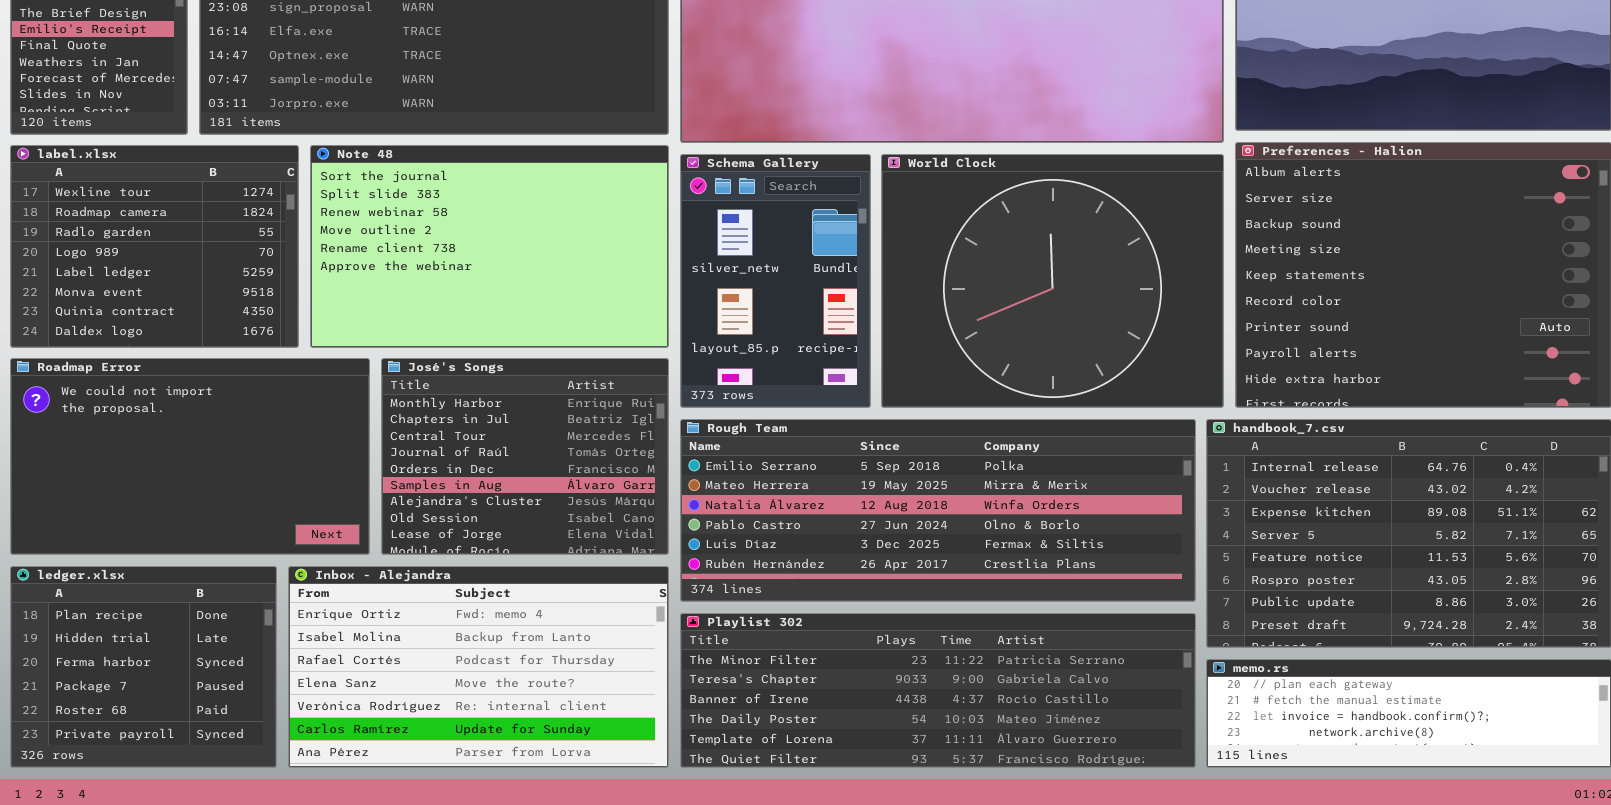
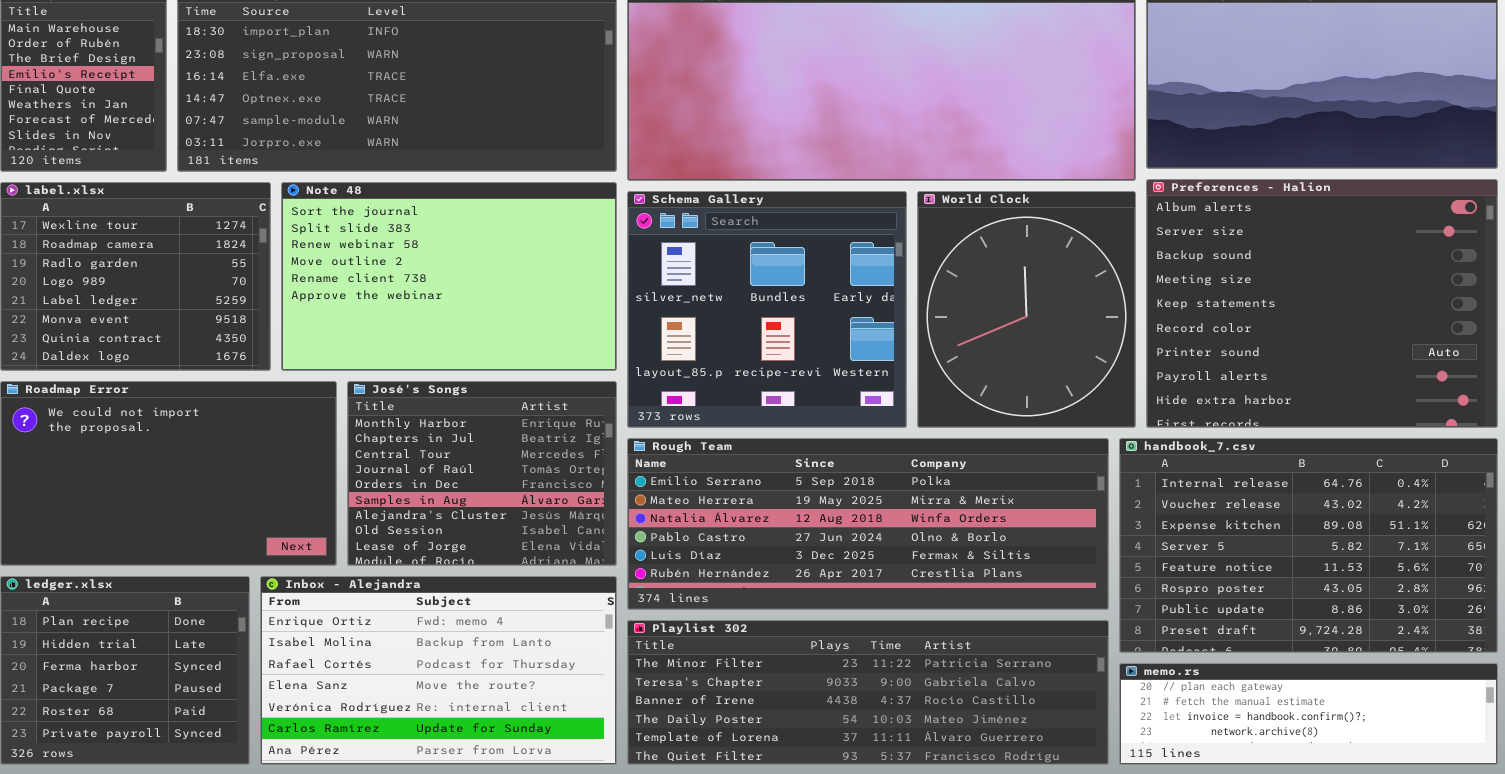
Schema Gallery: [680,154,871,408] -> [627,191,907,428], resized
World Clock: [881,154,1224,408] -> [917,191,1136,428], resized

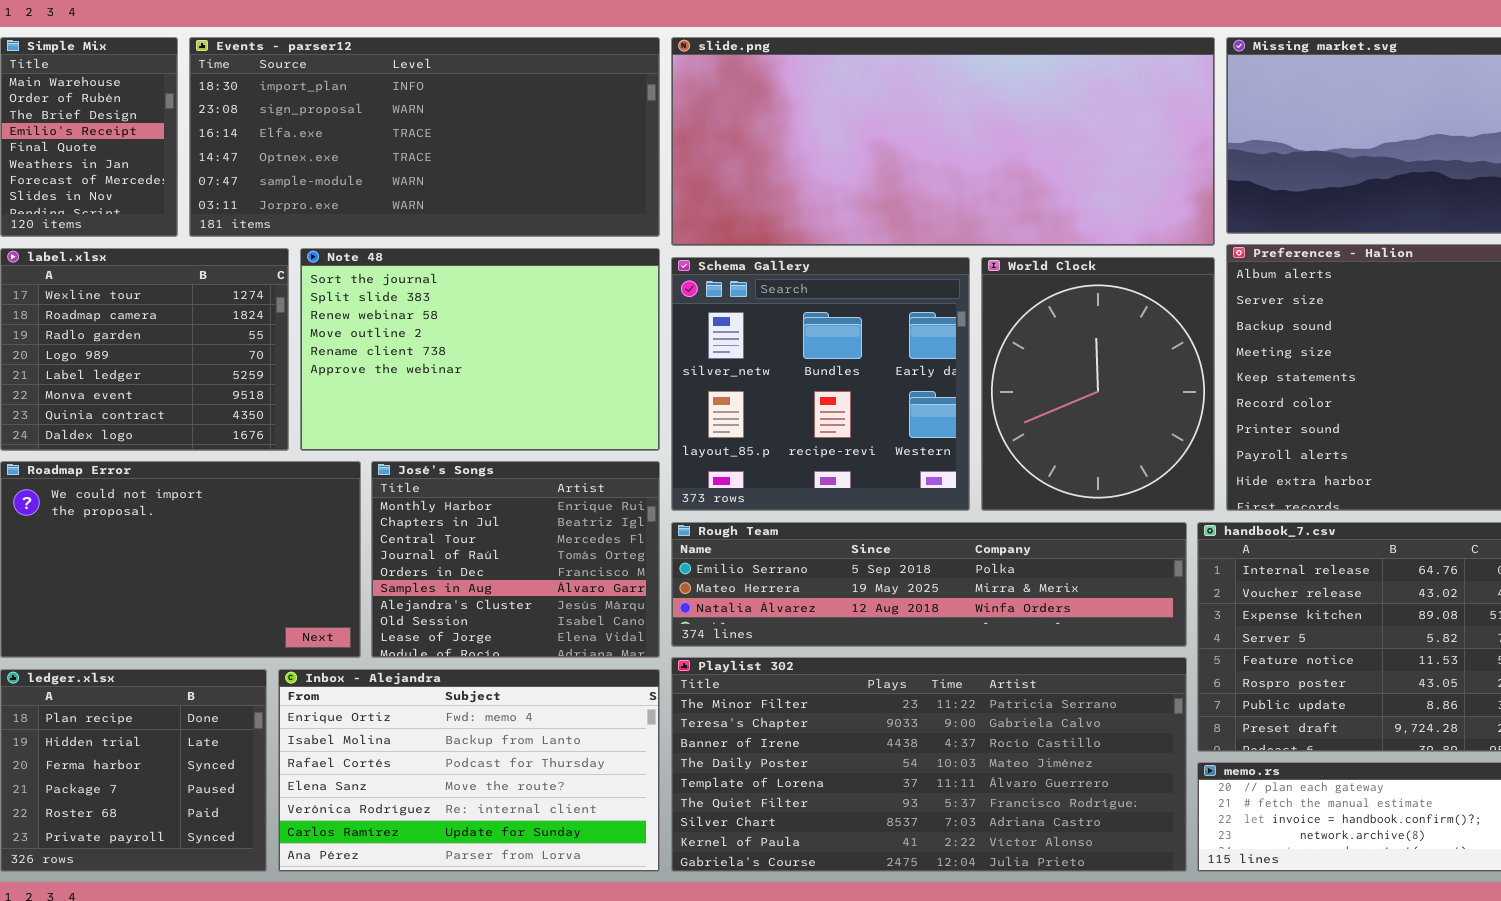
Rough Team: [627,438,1109,610] -> [671,522,1187,647], resized
Playlist 302: [627,620,1109,765] -> [671,657,1187,872], resized

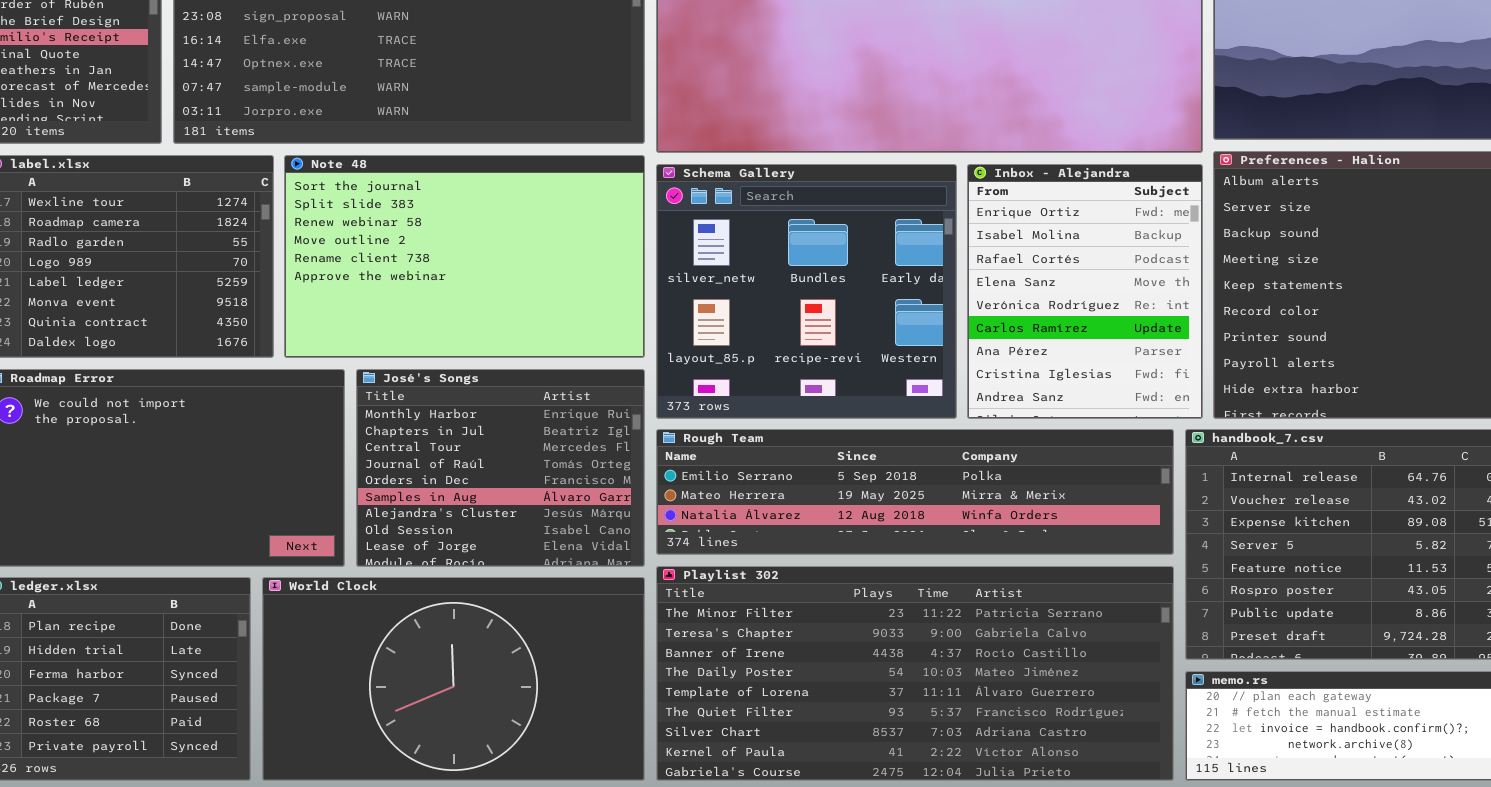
World Clock: [981,257,1215,511] -> [262,577,645,781], moved, resized
Inbox - Alejandra: [278,669,660,872] -> [967,164,1203,419], moved, resized

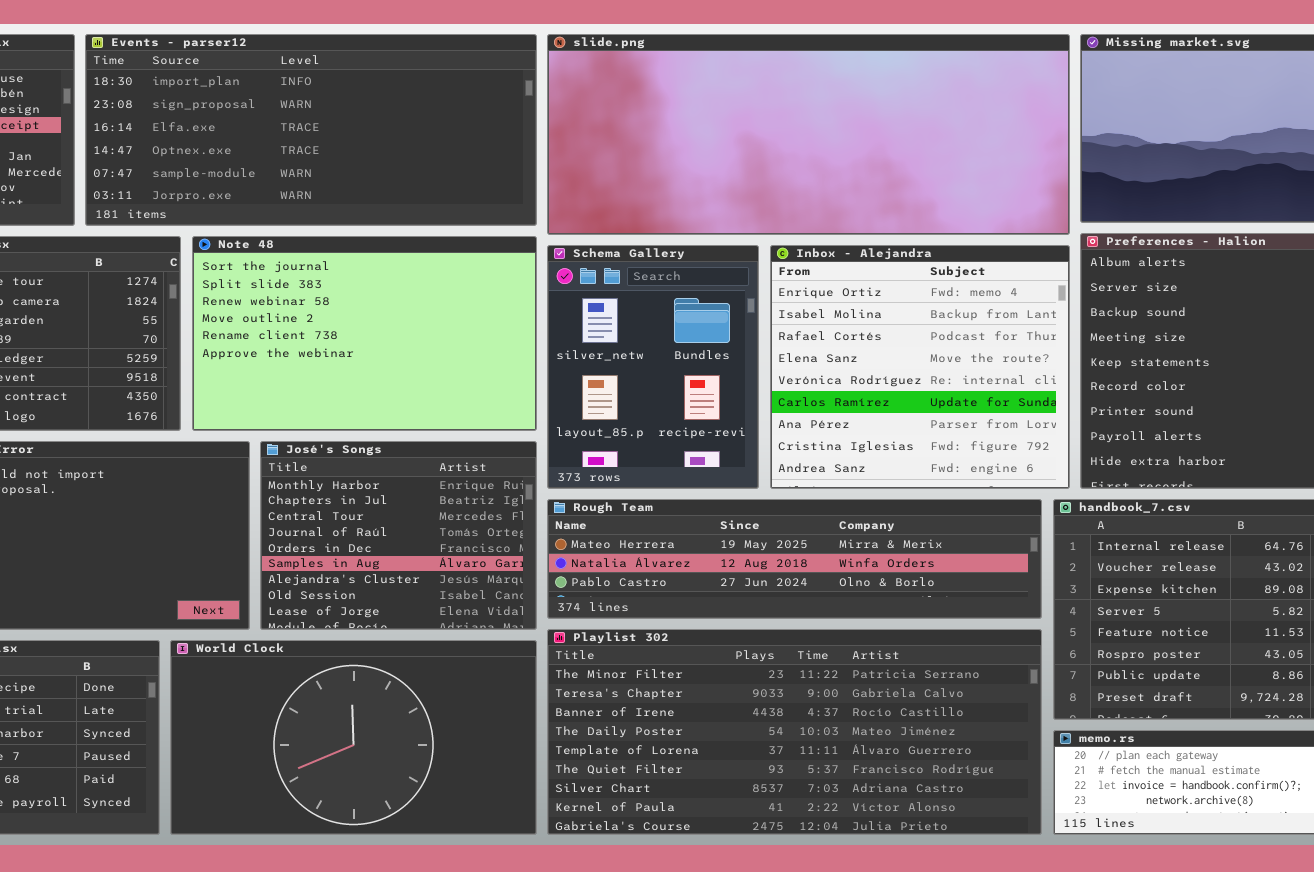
Schema Gallery: [656,164,957,419] -> [547,245,759,489], resized
Inbox - Alejandra: [967,164,1203,419] -> [770,245,1070,489], resized
Rough Team: [656,429,1174,555] -> [547,499,1042,619], scrolled down 1 row

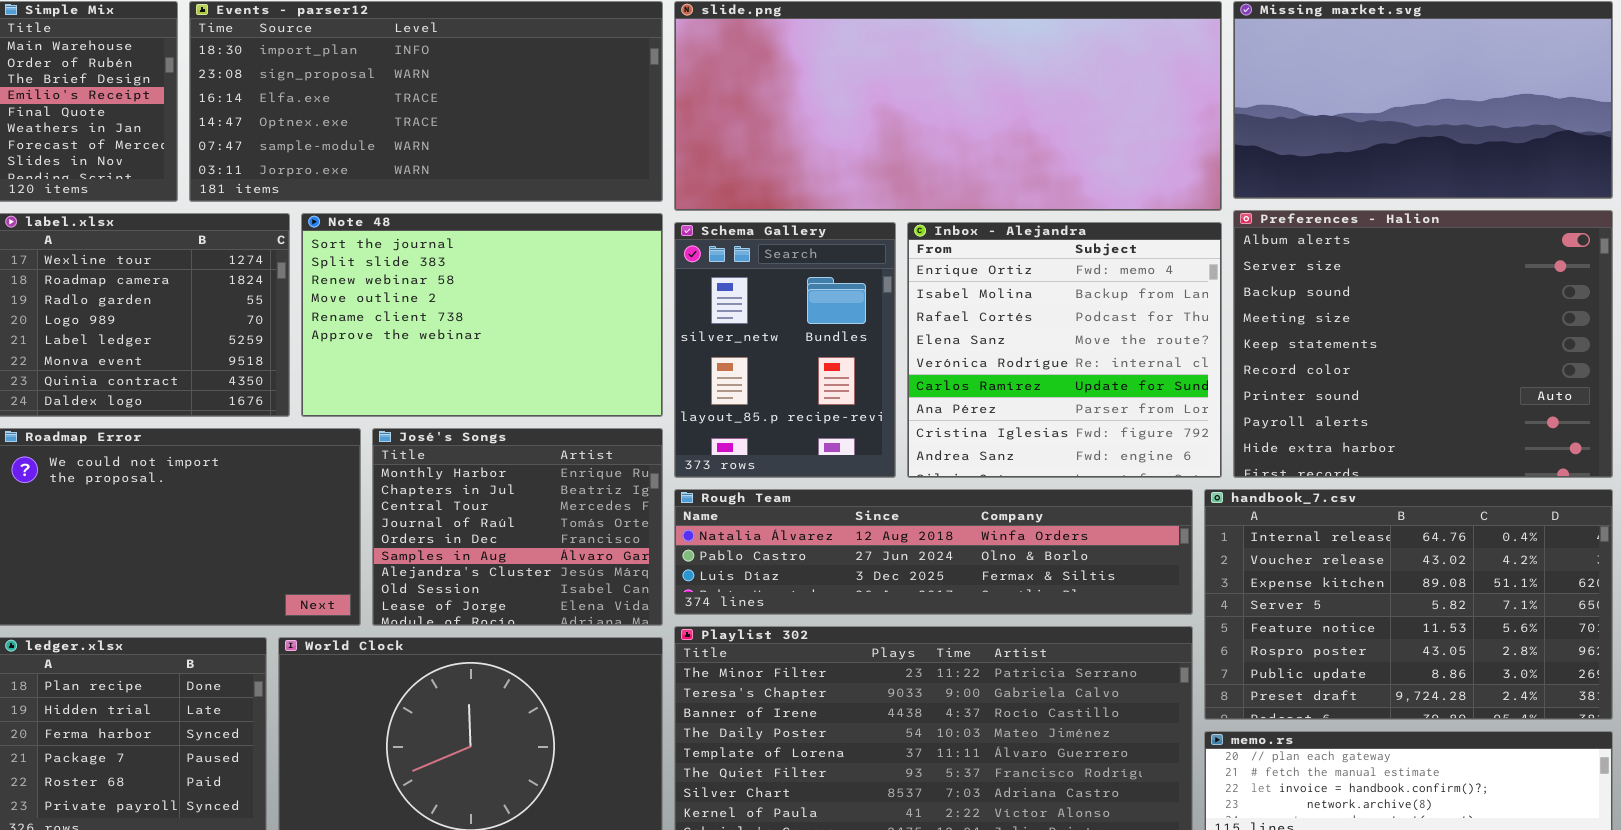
Rough Team: [547,499,1042,619] -> [674,489,1193,615], scrolled down 1 row

